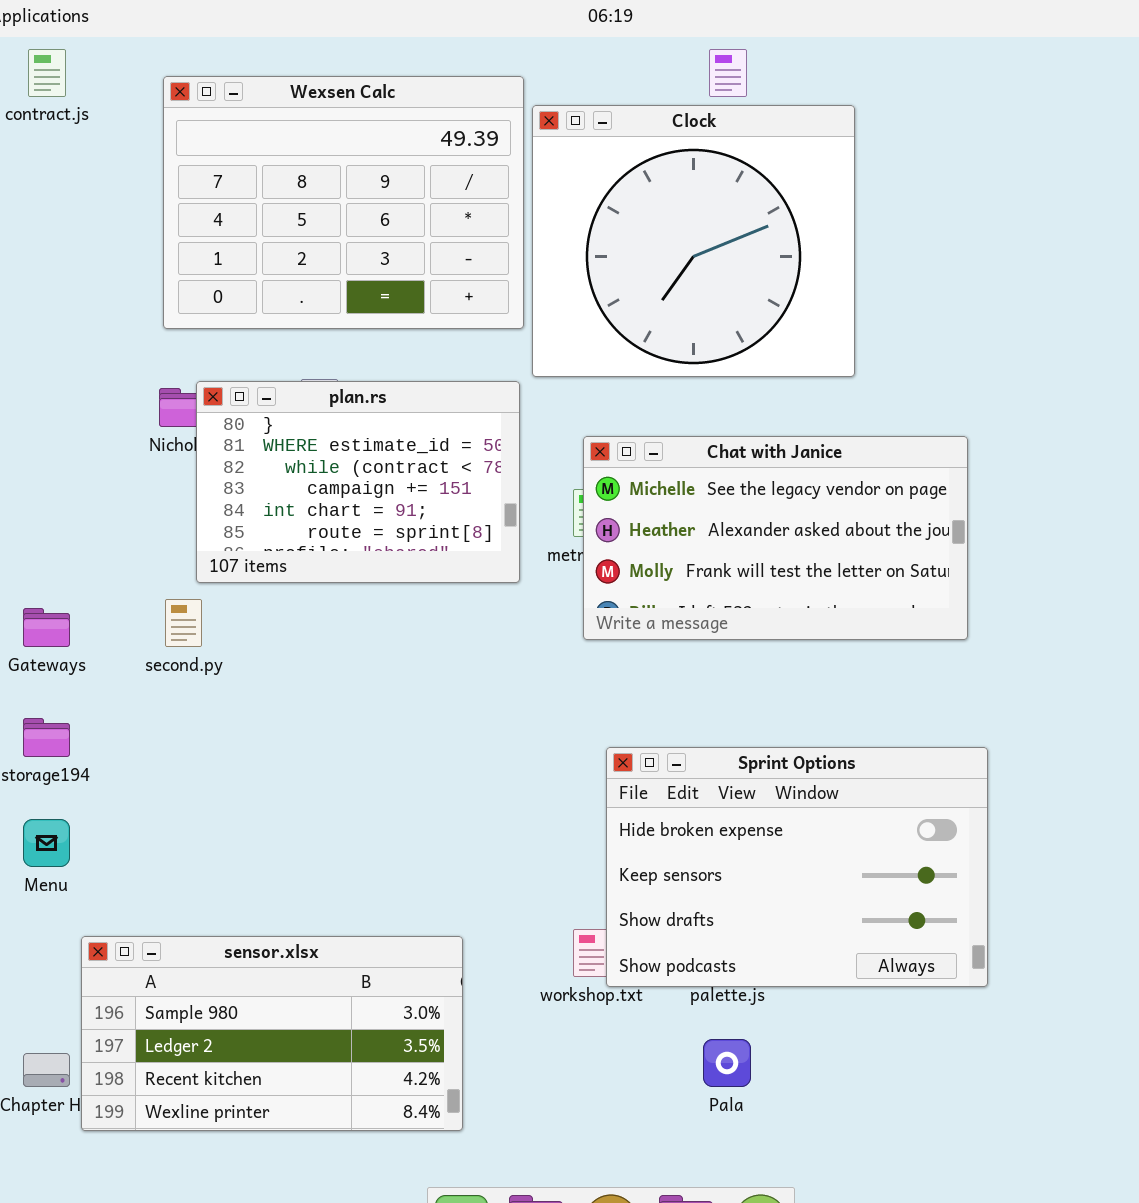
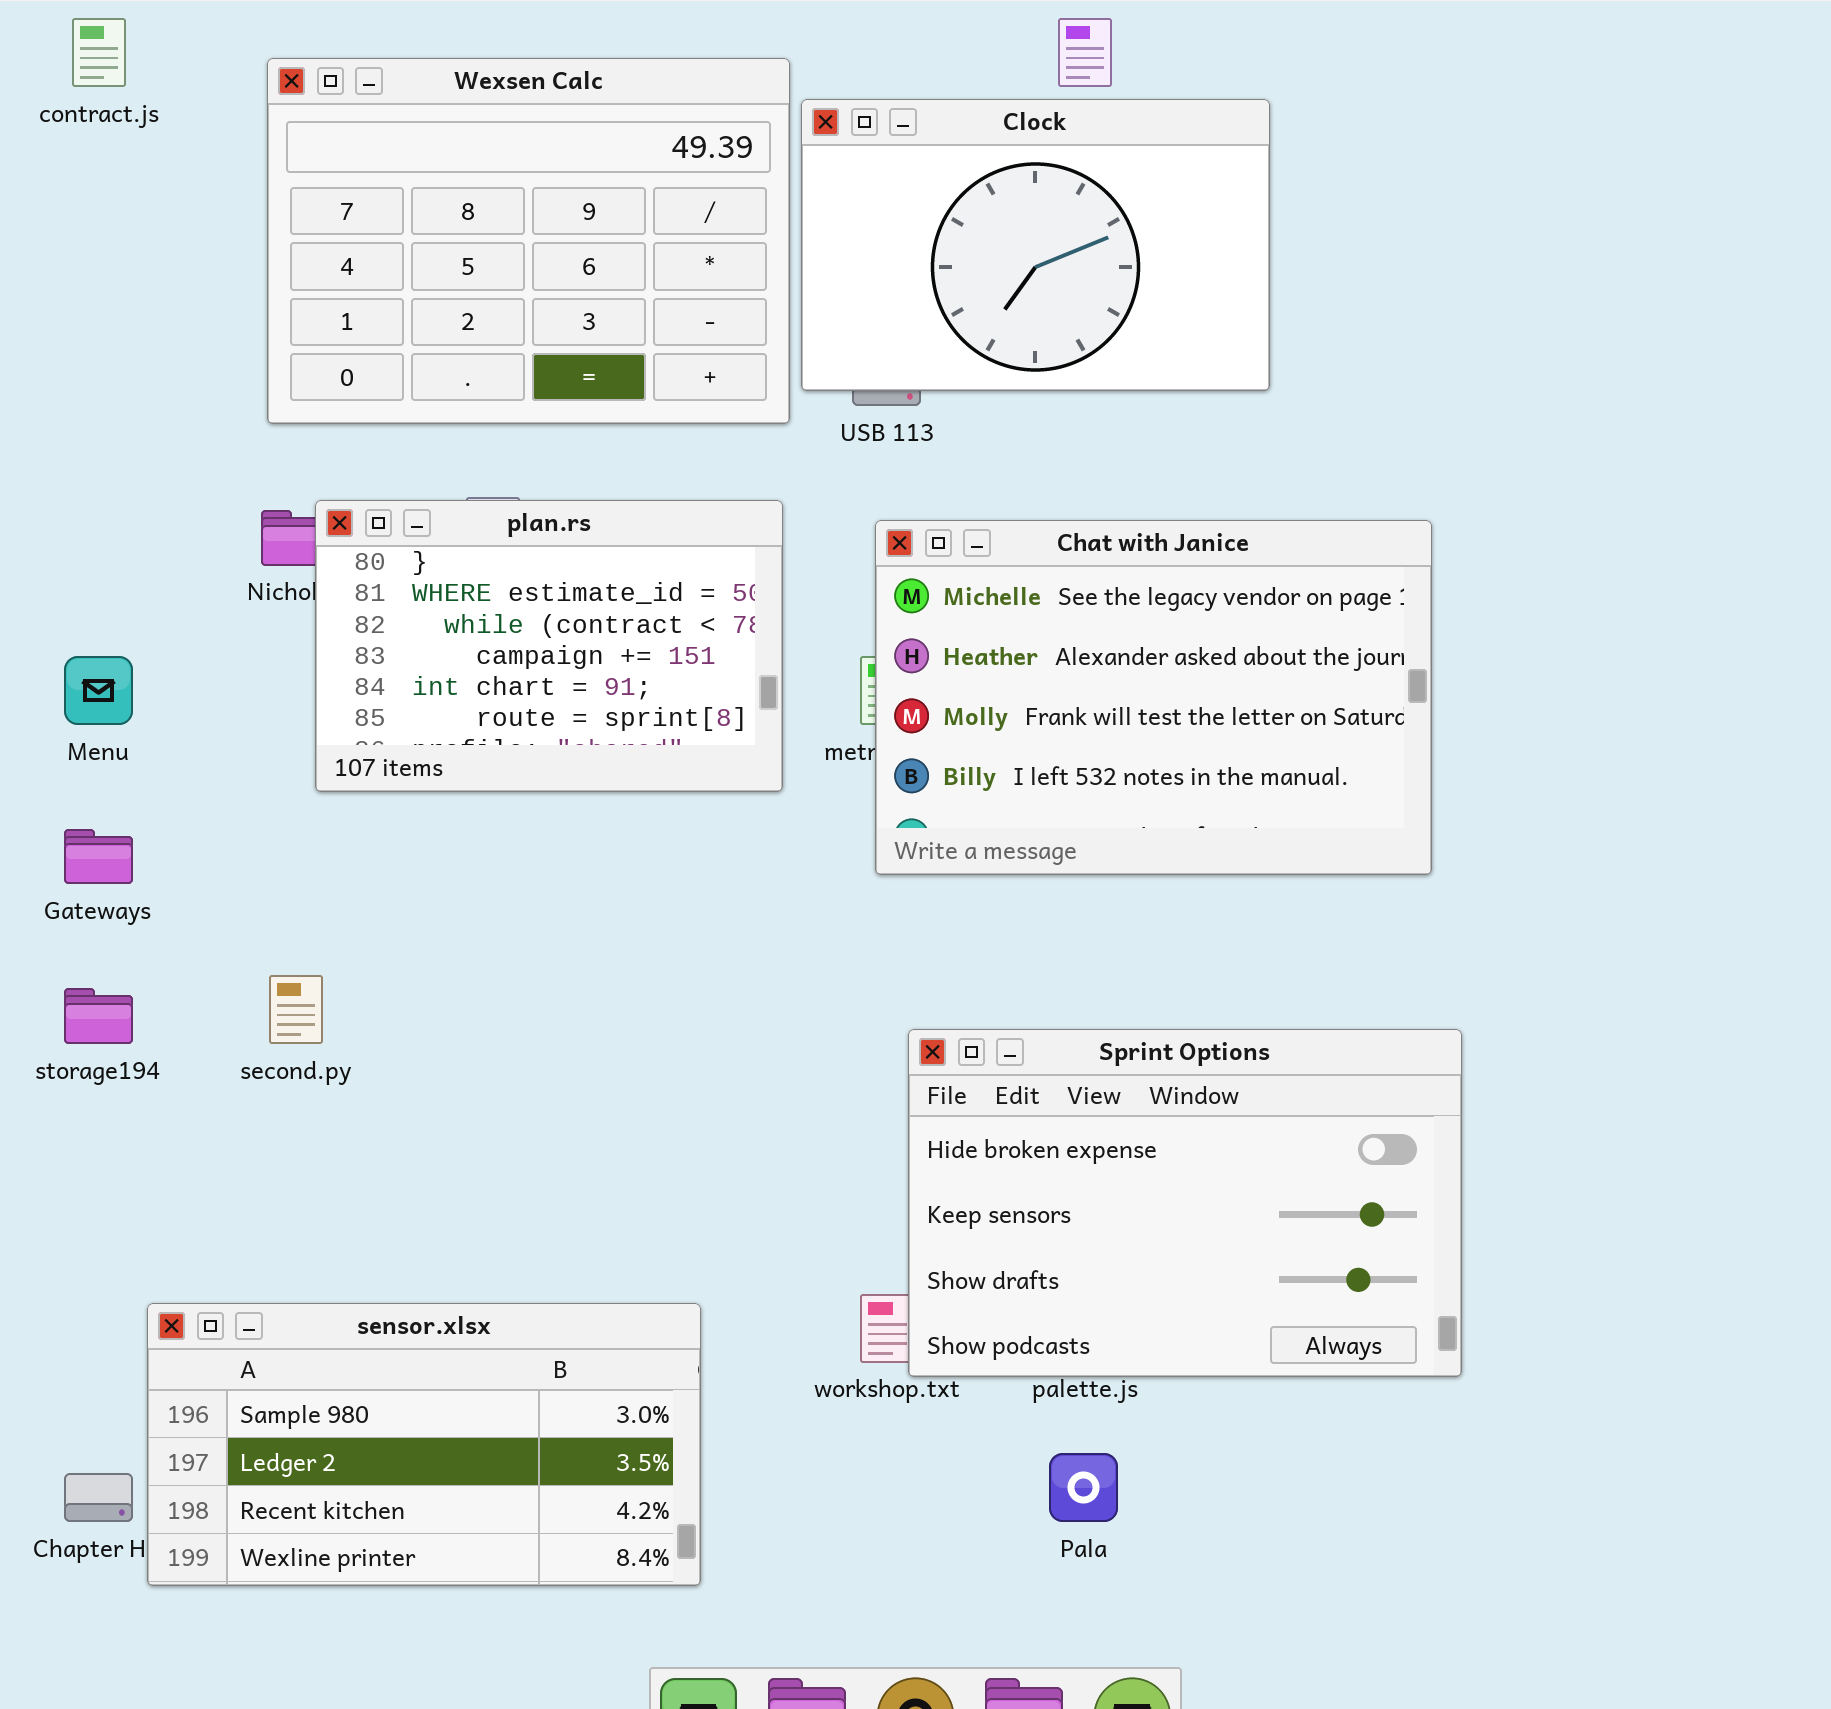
Clock: [532,105,855,377] -> [801,99,1270,391], resized
Chat with Janice: [583,436,968,640] -> [875,520,1432,875], resized
second.py: [165,599,202,647] -> [269,975,323,1044], moved
Menu: [23,819,70,867] -> [64,656,133,725], moved

